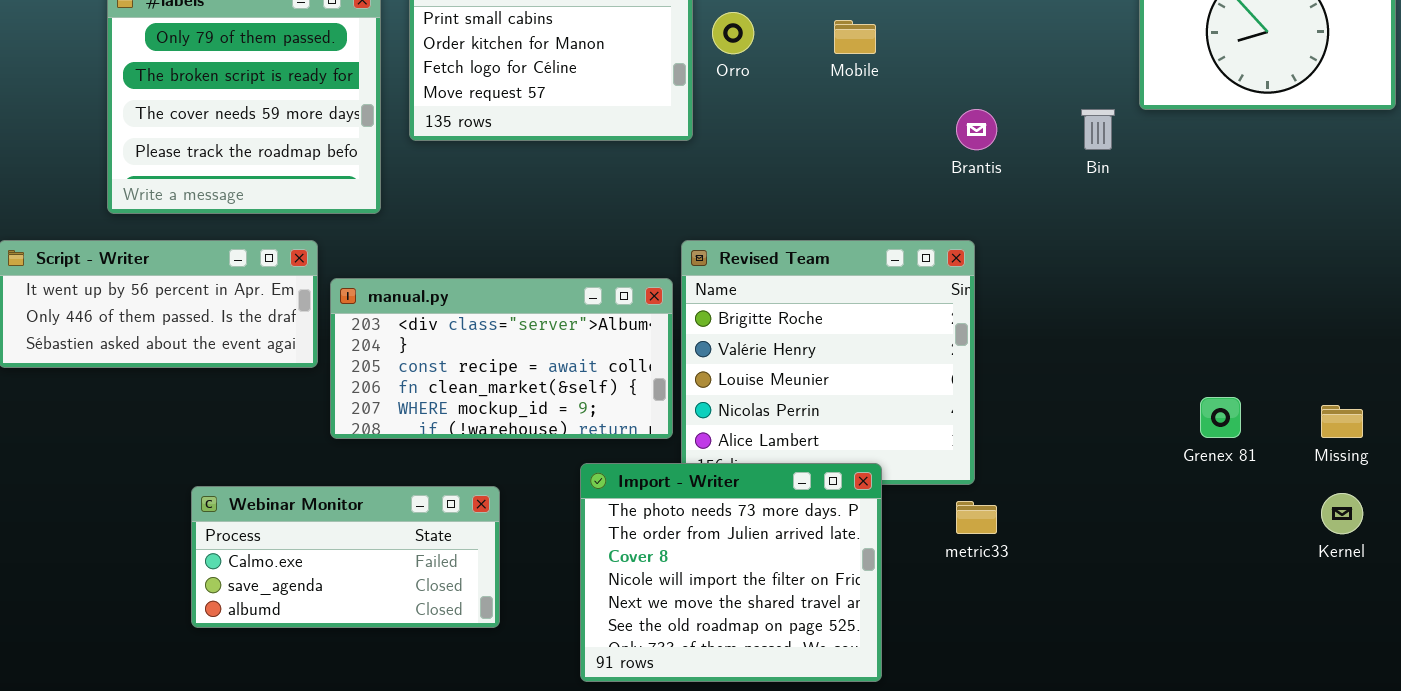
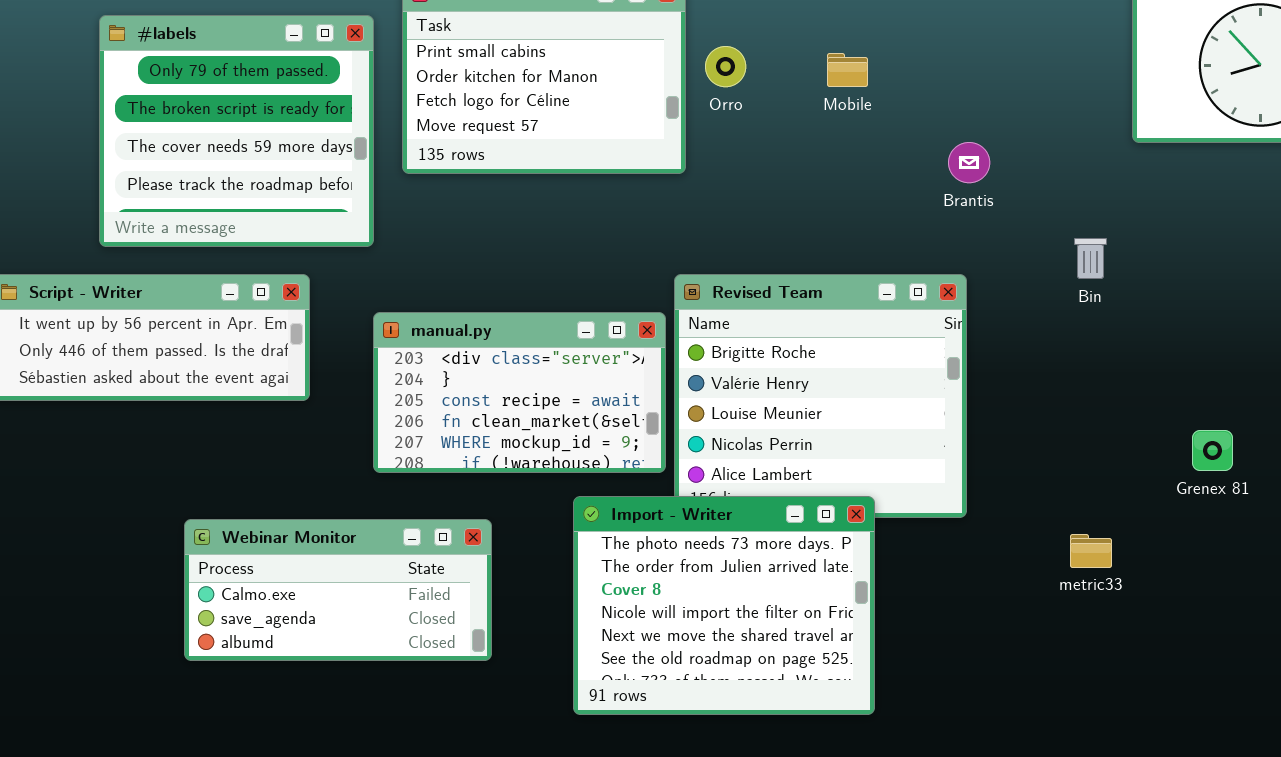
Bin: [1081,109,1115,150] -> [1074,238,1107,279], moved
manual.py: [330,278,673,439] -> [373,312,666,473], resized
metric33: [956,501,997,534] -> [1070,534,1112,568], moved

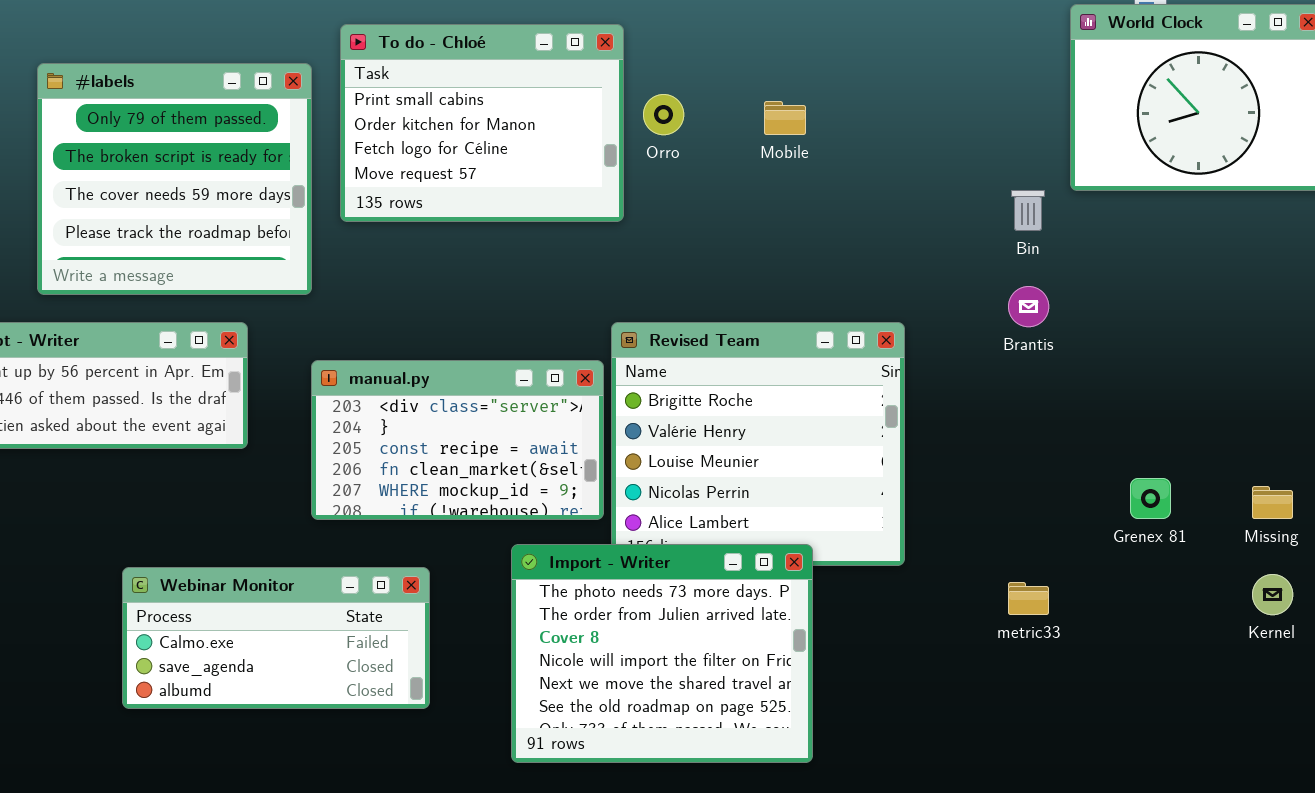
Brantis: [948,142,990,183] -> [1008,286,1049,327], moved
Bin: [1074,238,1107,279] -> [1011,190,1045,231], moved

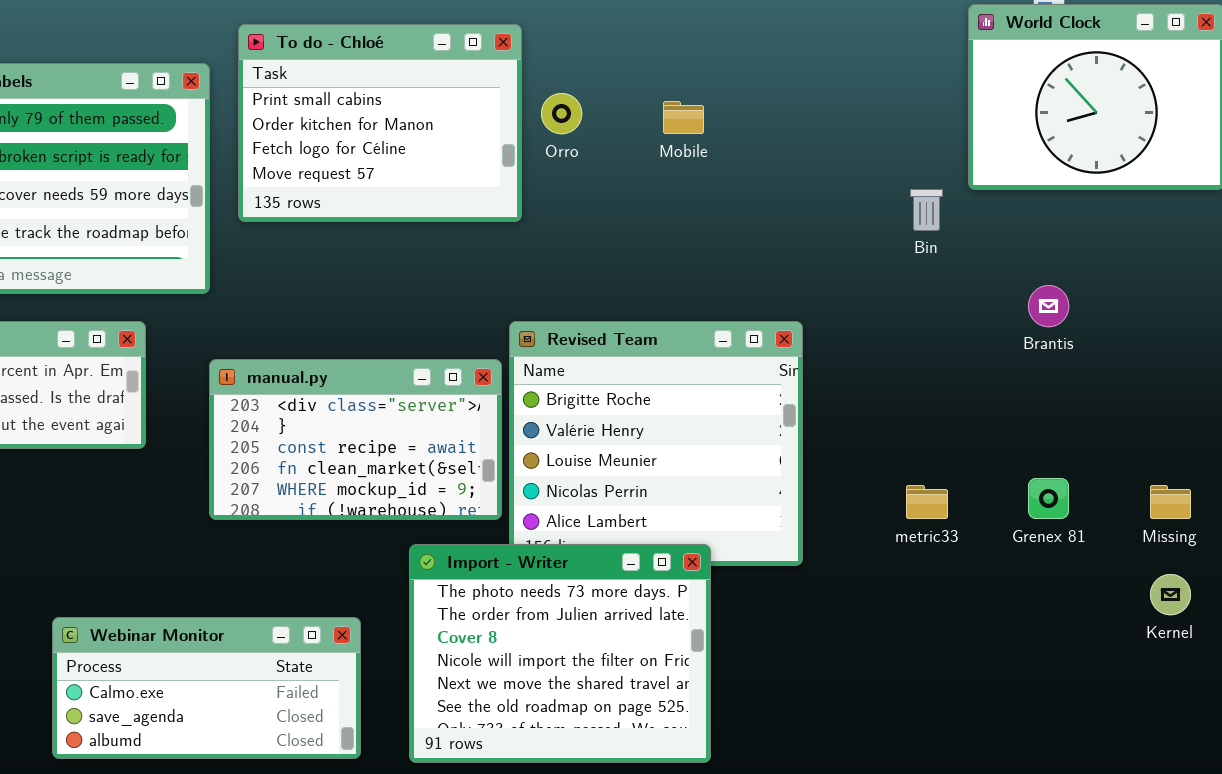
Brantis: [1008,286,1049,327] -> [1028,285,1069,327], moved
Webinar Monitor: [122,567,430,709] -> [52,617,361,759], moved
metric33: [1008,582,1049,615] -> [906,485,948,519], moved

